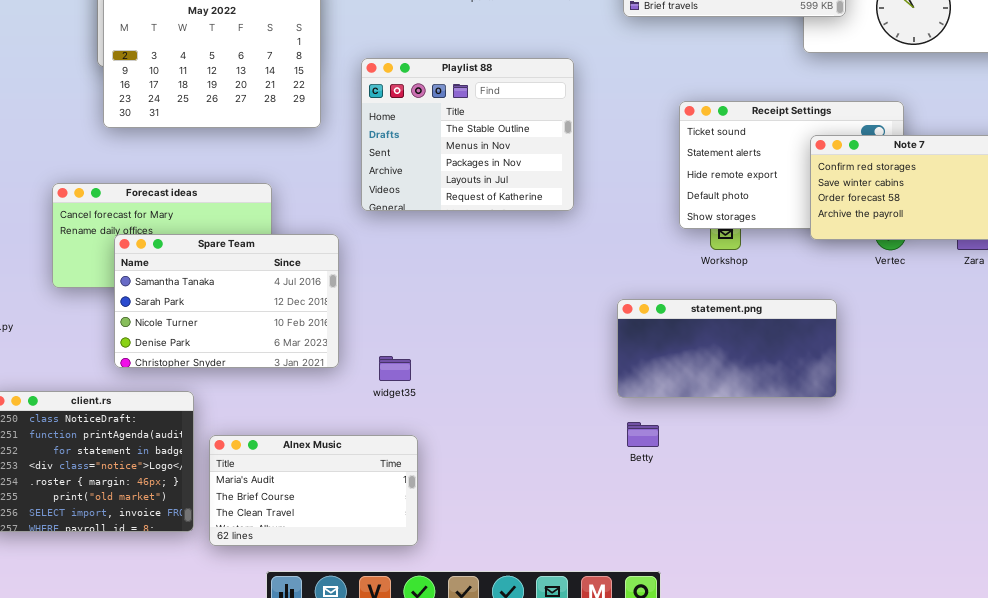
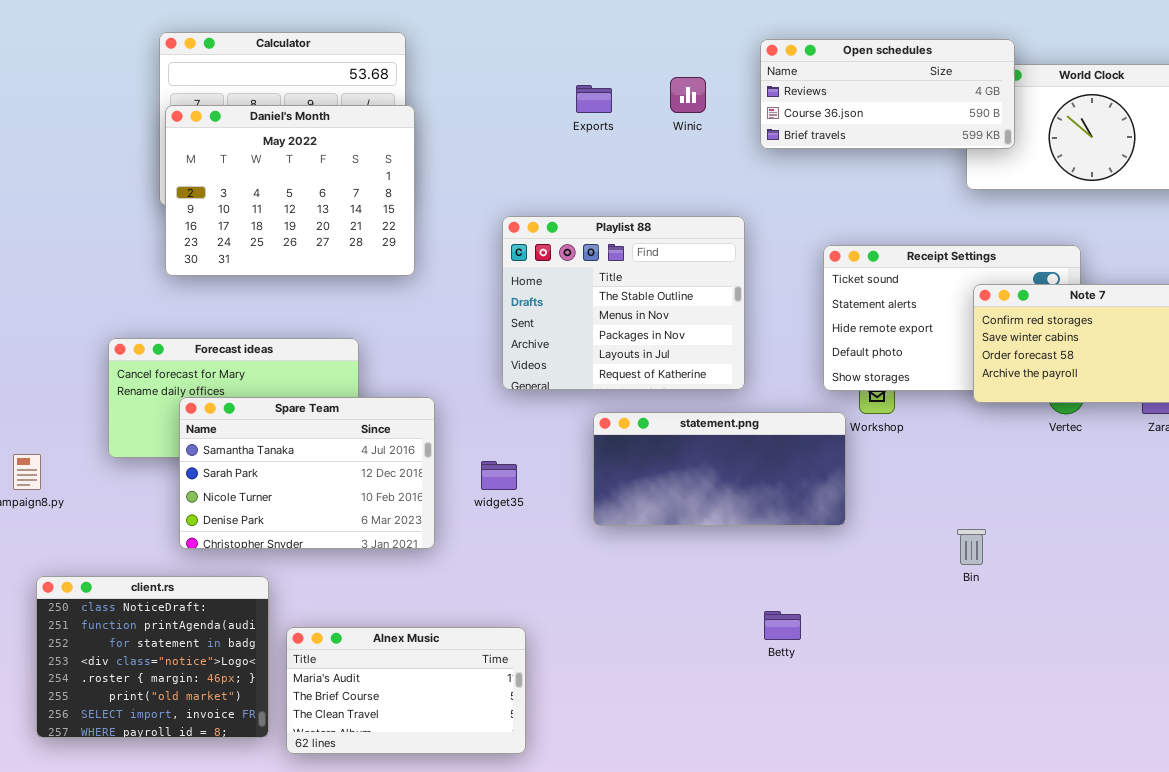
Playlist 88: [361,58,574,211] -> [502,216,745,390], moved
statement.png: [617,299,837,398] -> [593,412,846,526], moved
widget35: [379,356,411,381] -> [481,461,517,490], moved

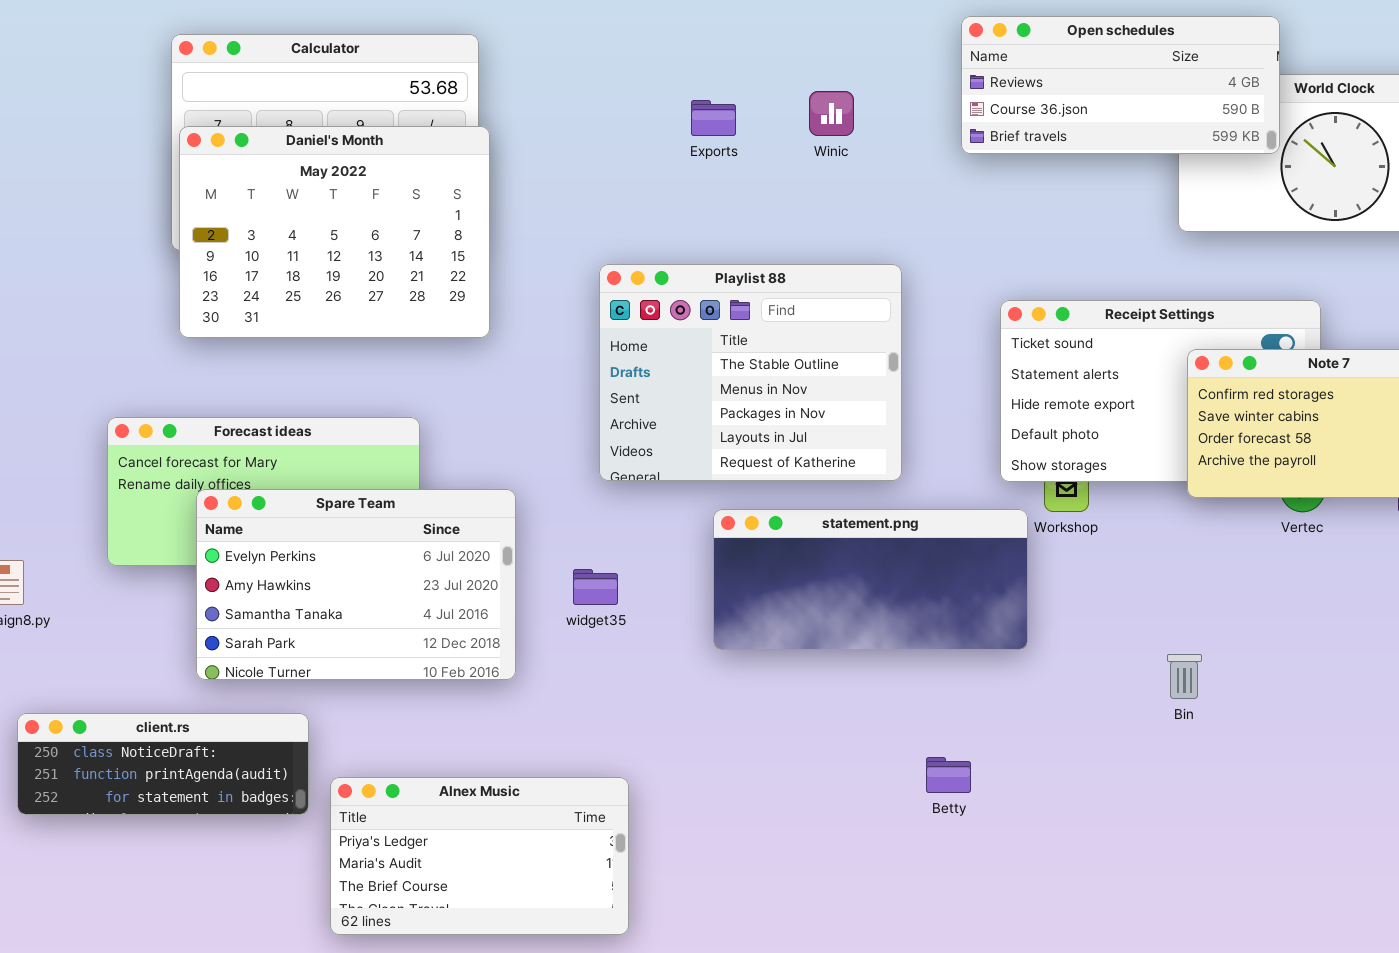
Open schedules: [760,39,1015,149] -> [961,16,1280,154], moved
Spare Team: [179,397,435,549] -> [196,489,516,680], scrolled up 2 rows
client.rs: [36,576,269,738] -> [17,713,309,815], resized
Alnex Music: [286,627,526,754] -> [330,777,629,935], scrolled up 1 row

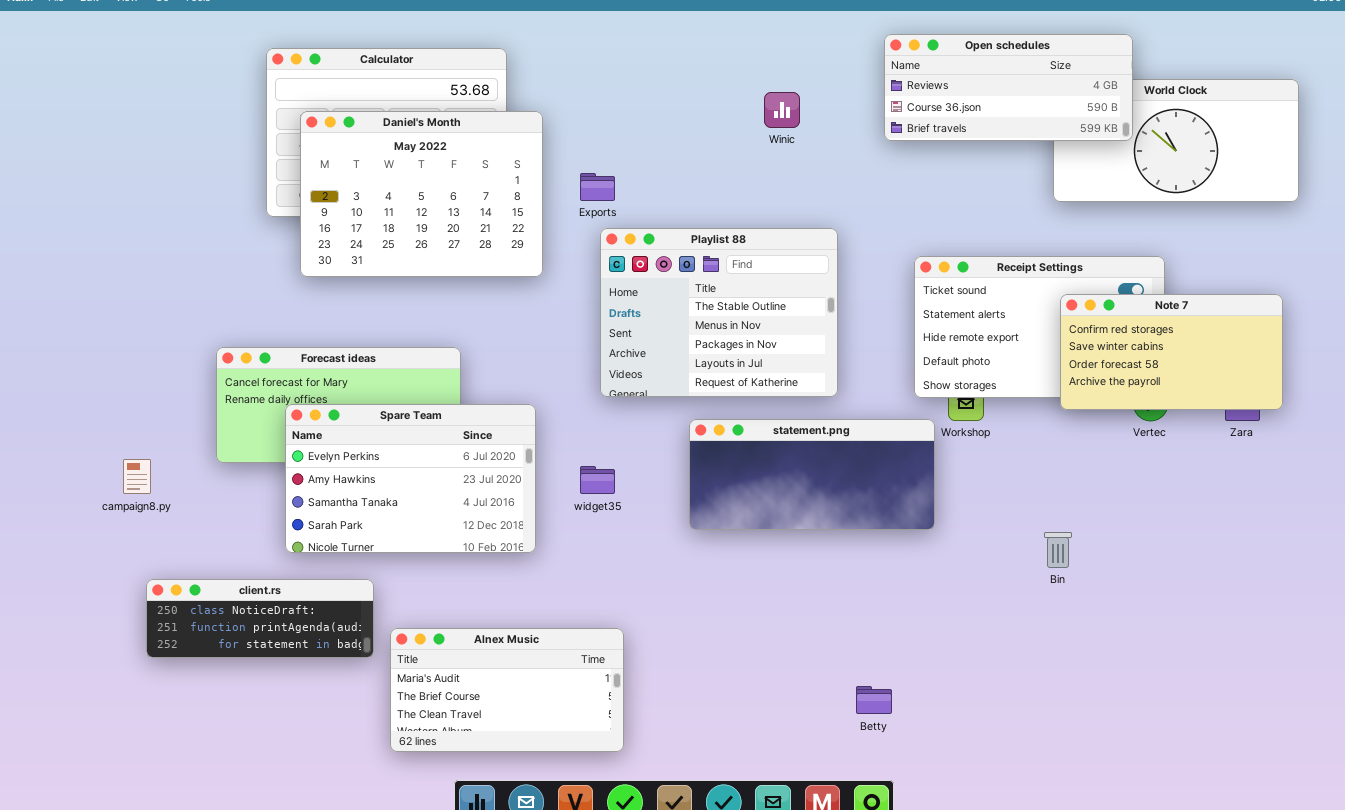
Exports: [691,100,736,136] -> [580,173,615,201], moved
Daniel's Month: [179,126,490,338] -> [300,111,543,277], moved
Betty: [926,757,971,793] -> [856,686,892,714], moved
Alnex Music: [330,777,629,935] -> [390,628,624,752], scrolled down 1 row

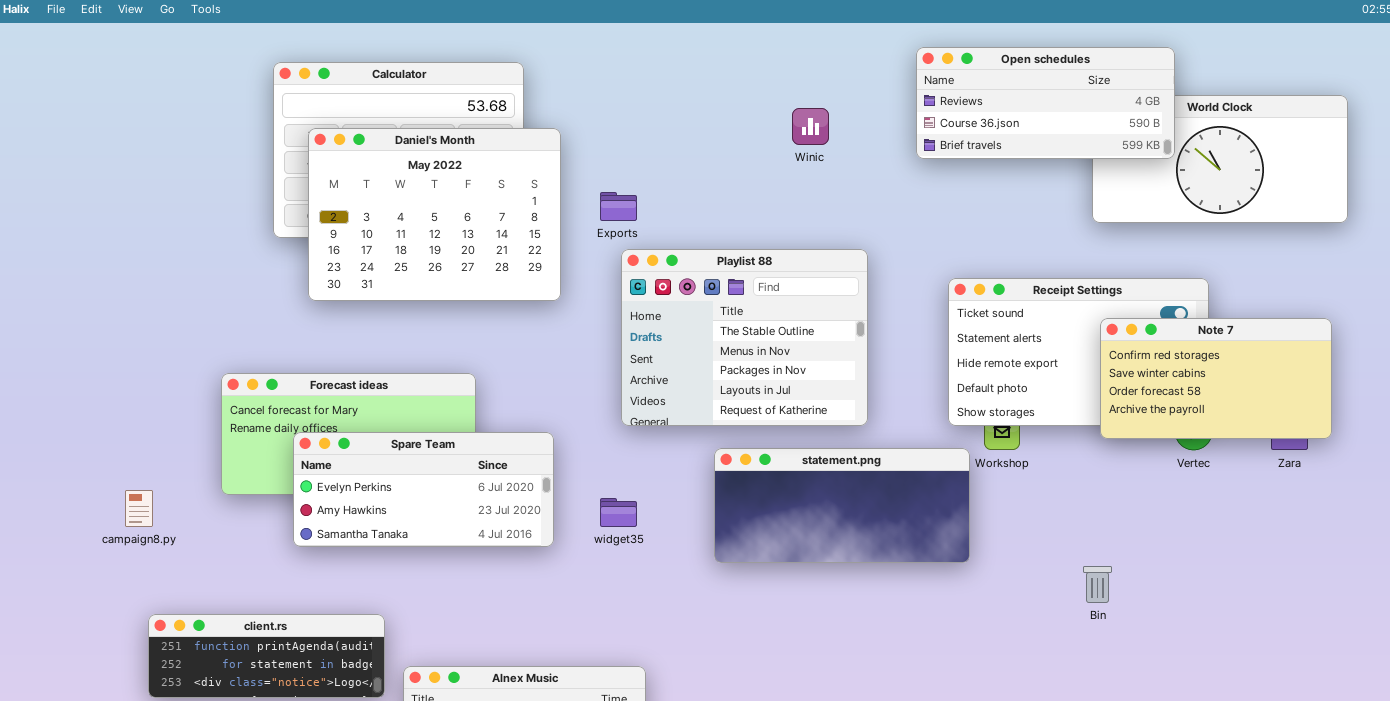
Spare Team: [285,404,536,553] -> [293,432,554,547], resized
client.rs: [146,579,374,658] -> [148,614,385,698], scrolled down 1 row

